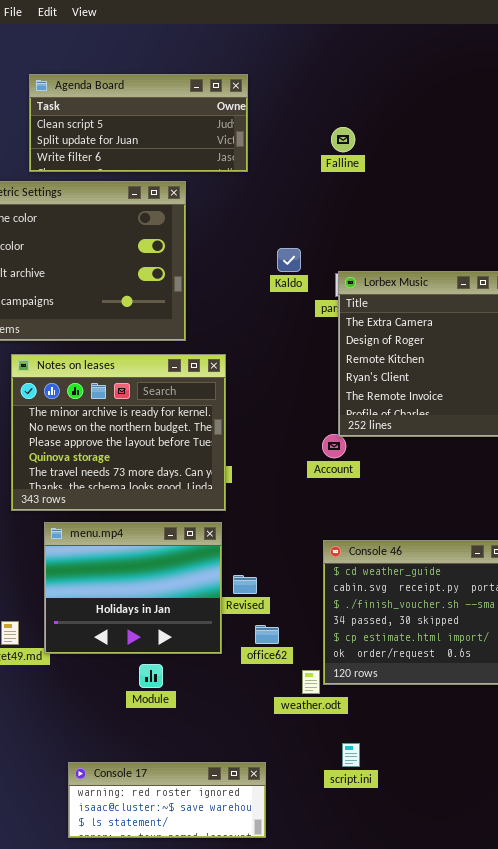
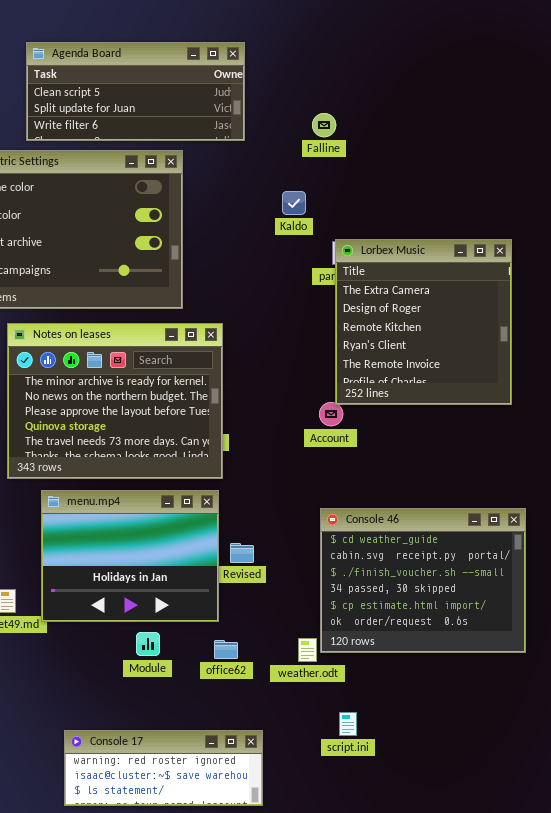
Falline: [331,127,355,152] -> [312,113,336,137], moved
Kaldo: [277,248,301,272] -> [282,191,306,215], moved
office62: [255,625,279,644] -> [214,640,238,659], moved

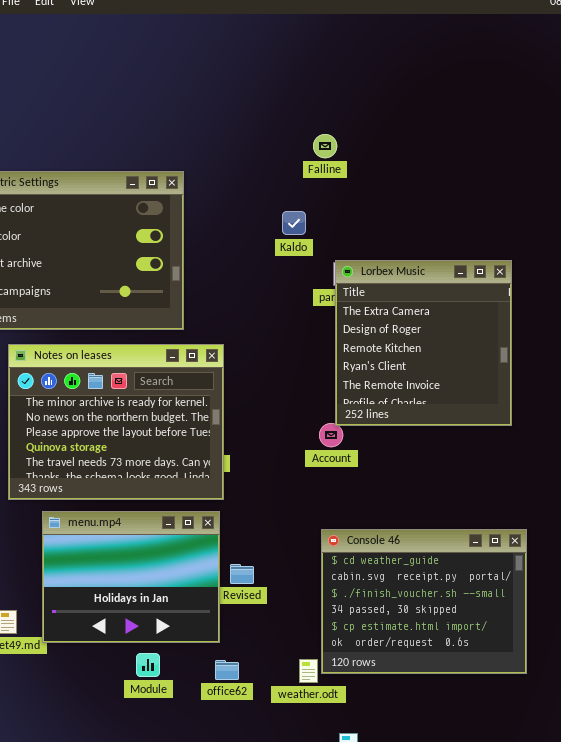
Agenda Board: [26,42,245,141] -> none, closed

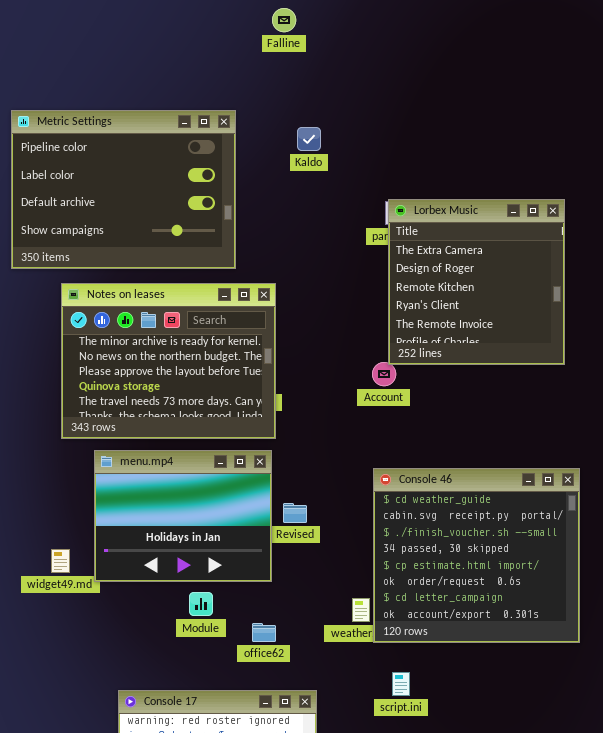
Falline: [313,134,337,158] -> [272,8,296,32], moved
Kaldo: [282,211,306,235] -> [297,127,321,151], moved
Console 46: [321,529,527,674] -> [373,468,580,643], resized
office62: [215,660,239,680] -> [252,623,276,642], moved

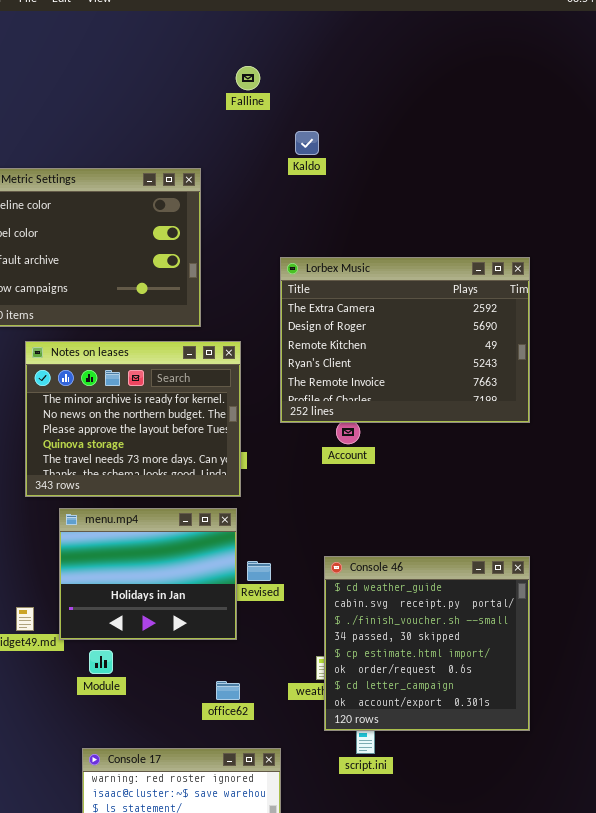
Kaldo: [297,127,321,151] -> [295,131,319,155], moved
Lorbex Music: [388,199,565,365] -> [280,257,530,423], resized
Console 46: [373,468,580,643] -> [324,556,530,731], moved
Module: [189,592,213,616] -> [89,650,113,674], moved

